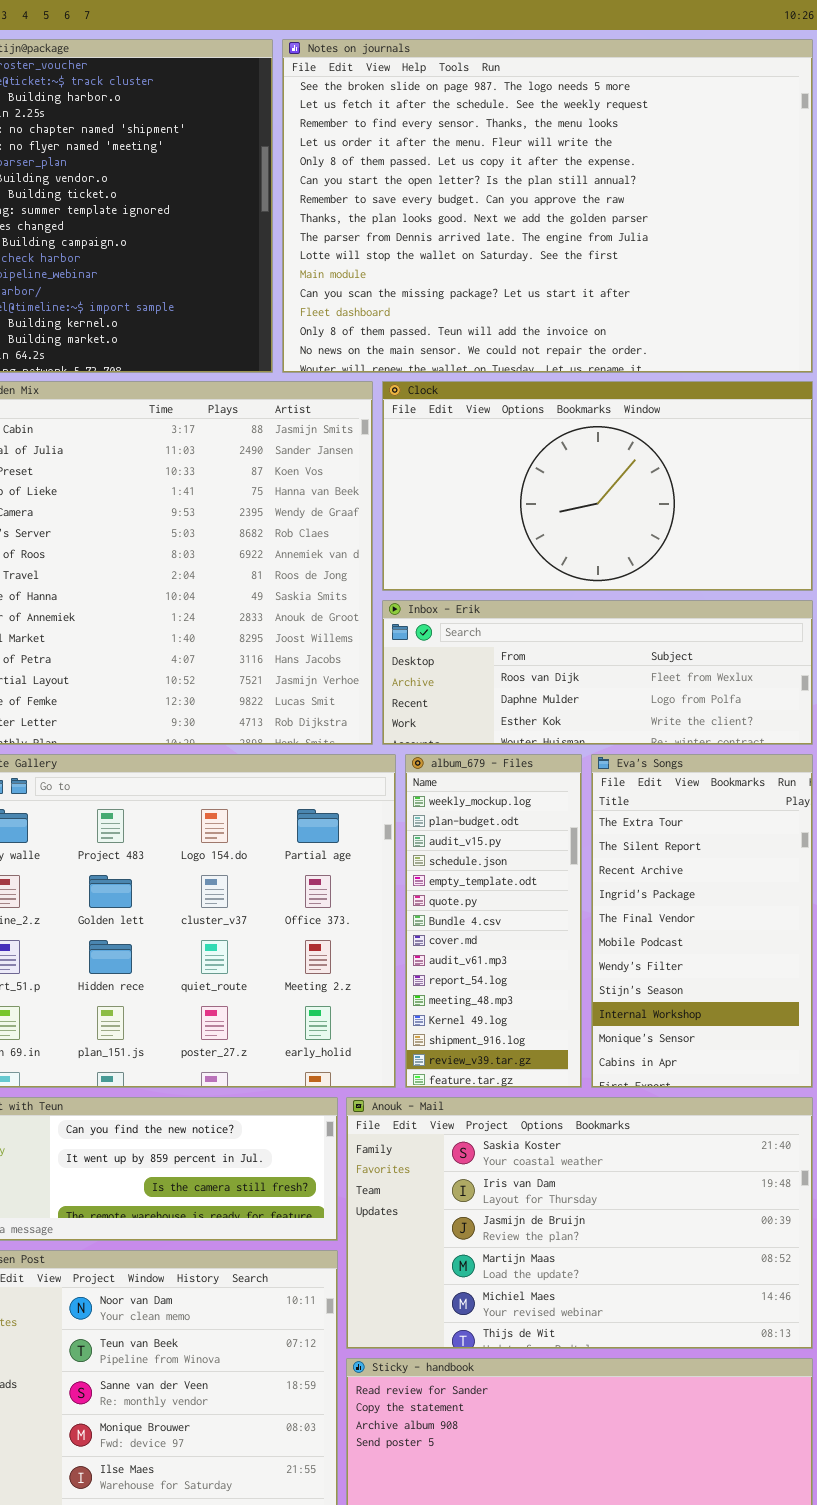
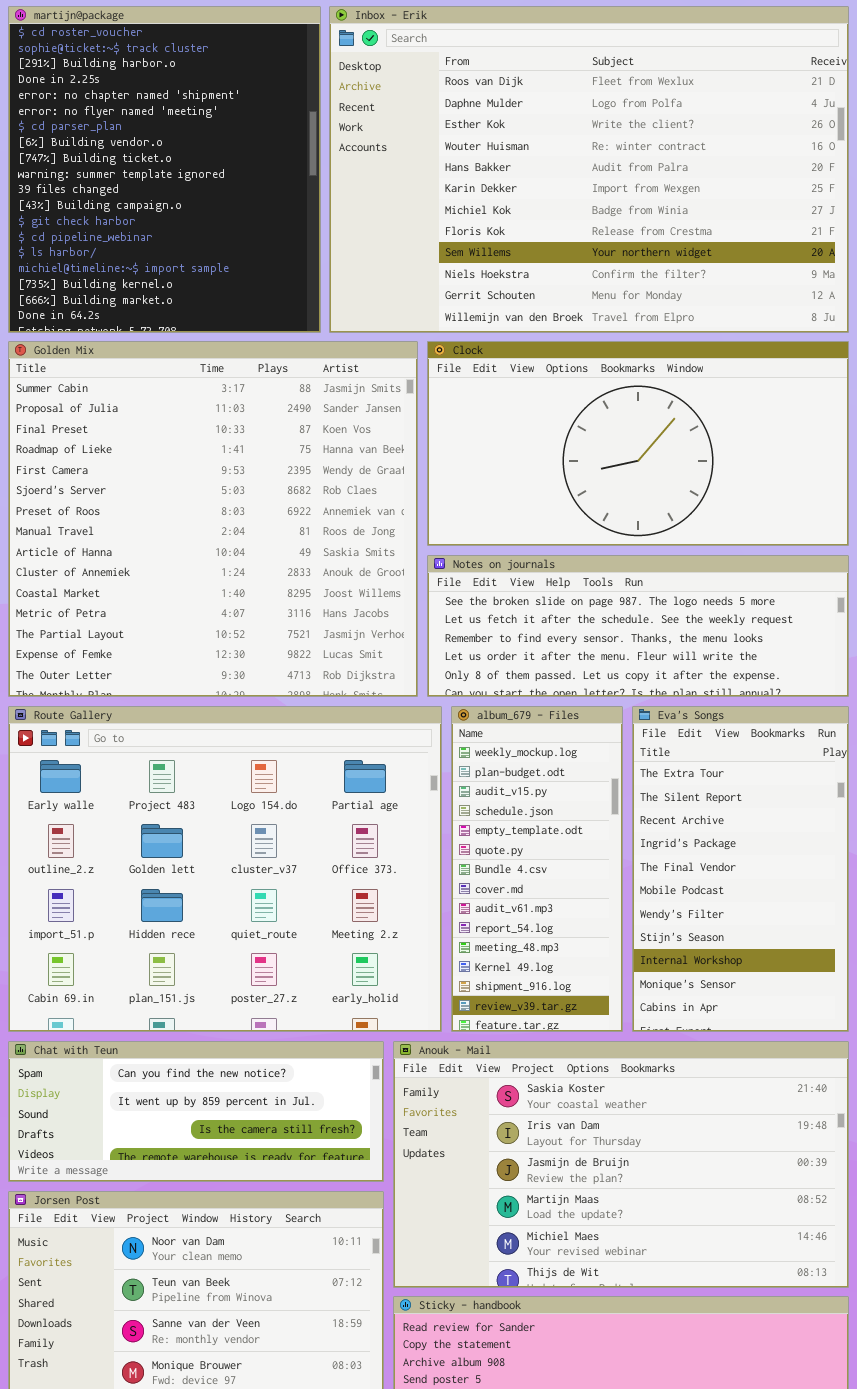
Notes on journals: [282,39,813,373] -> [427,555,849,697], moved, resized
Inbox - Erik: [382,600,813,745] -> [329,6,849,333], moved, resized

